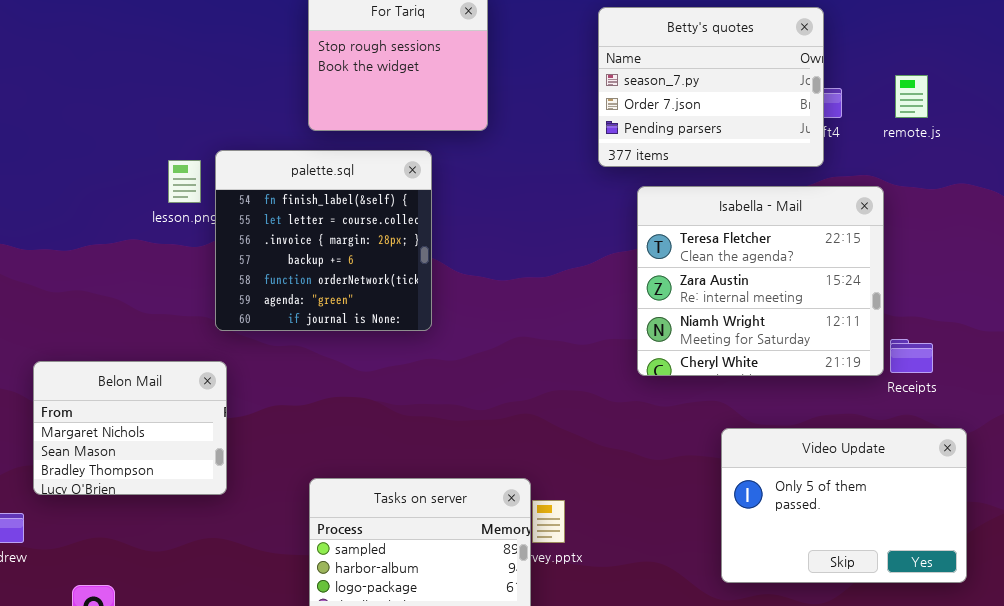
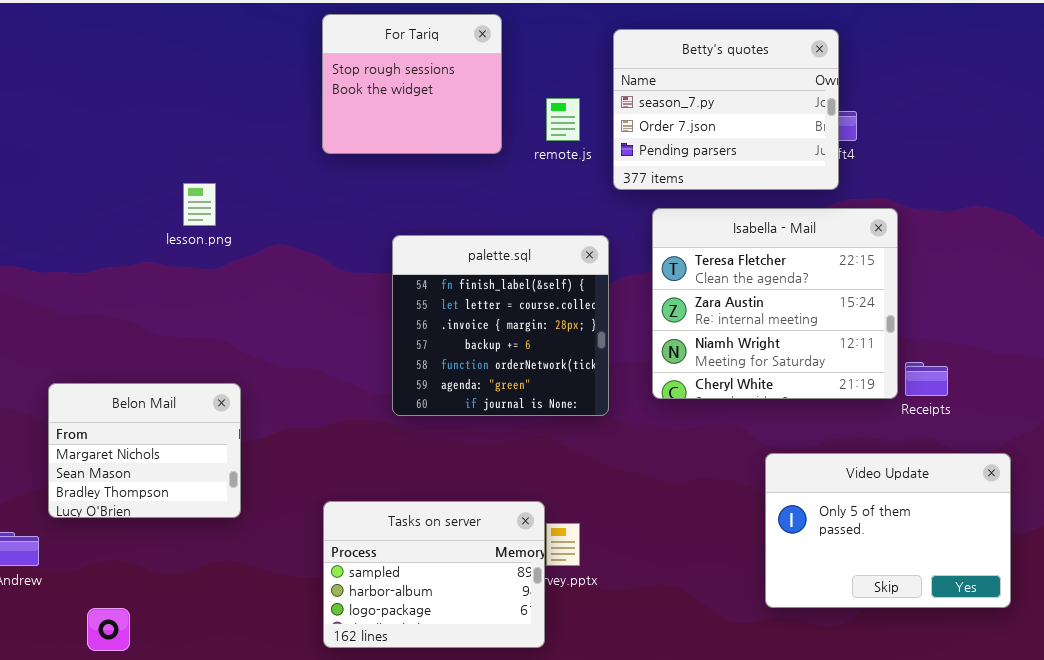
remote.js: [895,75,928,118] -> [546,98,580,141], moved
palette.sql: [215,150,432,331] -> [392,235,609,416], moved
Video Update: [721,428,967,583] -> [765,453,1011,608], moved

